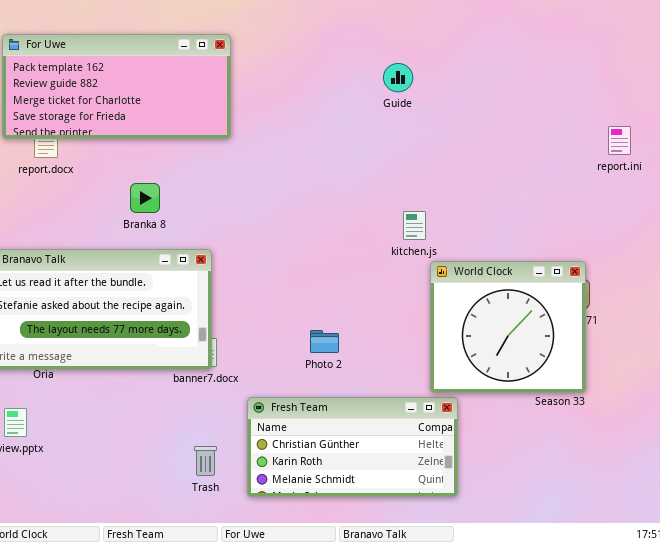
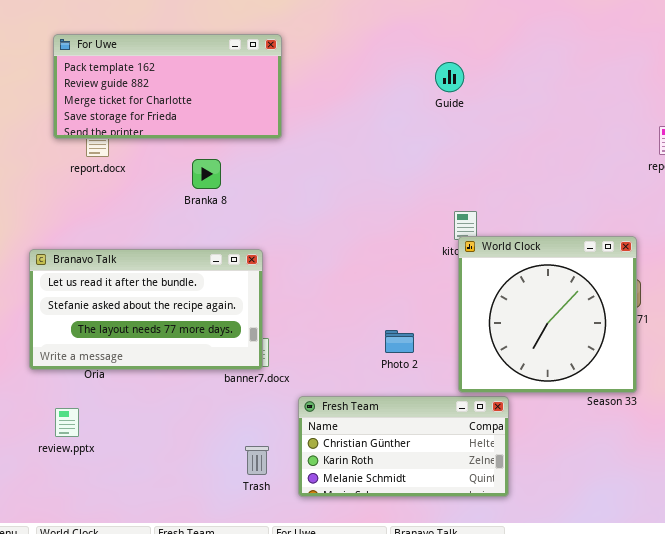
Branka 8: [130,183,160,213] -> [192,159,221,189], moved
World Clock: [430,261,586,393] -> [458,236,637,393], resized
Photo 2: [310,330,339,353] -> [385,330,414,353], moved

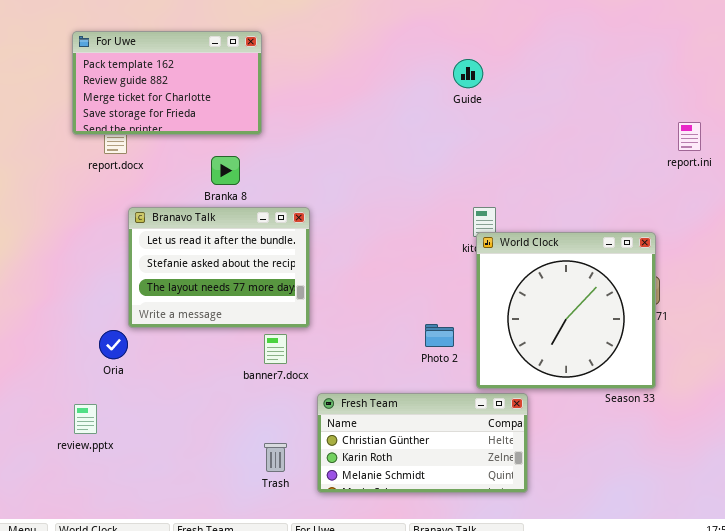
For Uwe: [53,34,282,139] -> [72,31,262,135], resized
Branavo Talk: [29,249,263,370] -> [128,207,310,328], moved, resized
Photo 2: [385,330,414,353] -> [425,324,454,347], moved

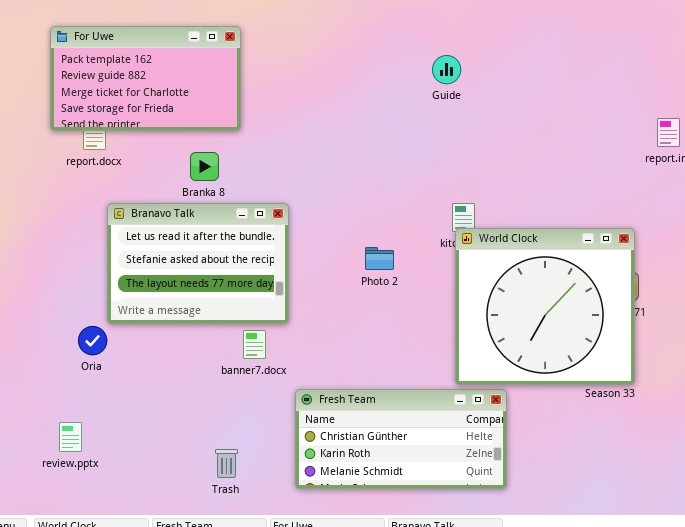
Photo 2: [425,324,454,347] -> [365,247,394,270], moved
review.pptx: [74,404,97,434] -> [59,422,82,452], moved
Trash: [264,443,287,472] -> [215,449,238,478], moved

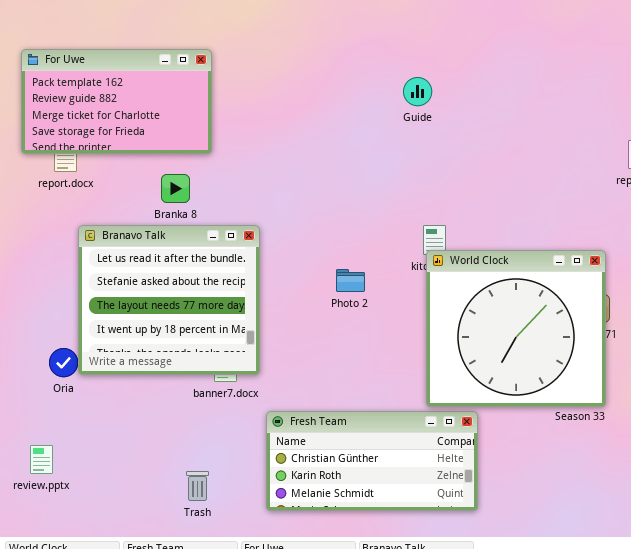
Branavo Talk: [107,203,289,324] -> [78,225,260,375], resized

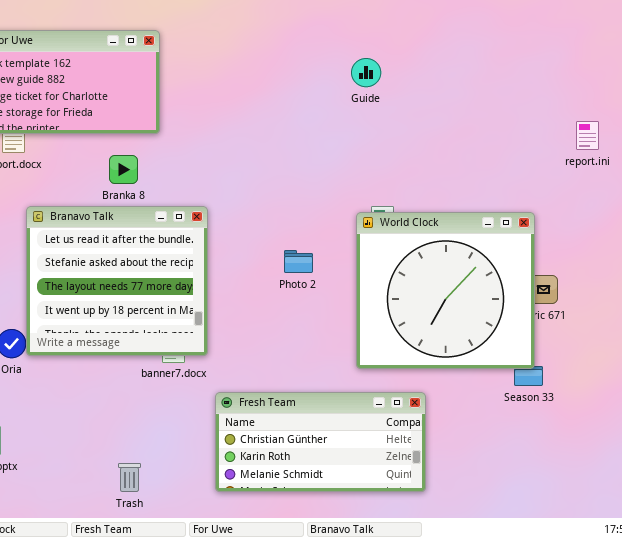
World Clock: [426,250,606,407] -> [356,212,535,369], moved
Trash: [186,471,209,501] -> [118,463,141,492], moved

